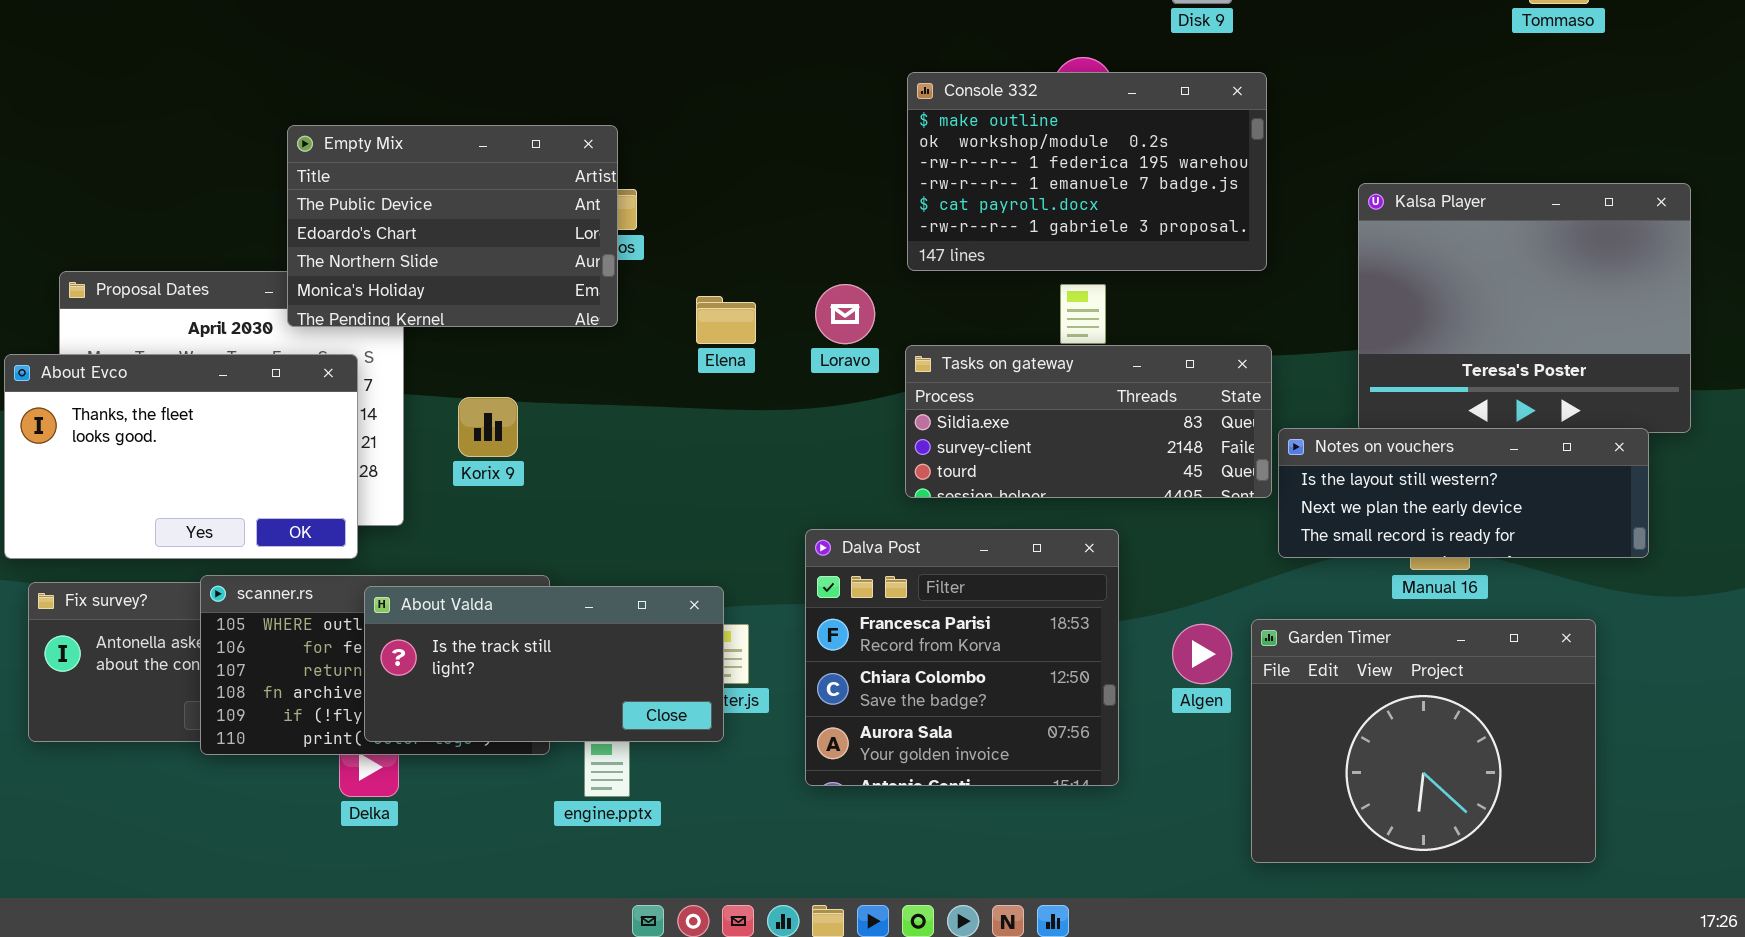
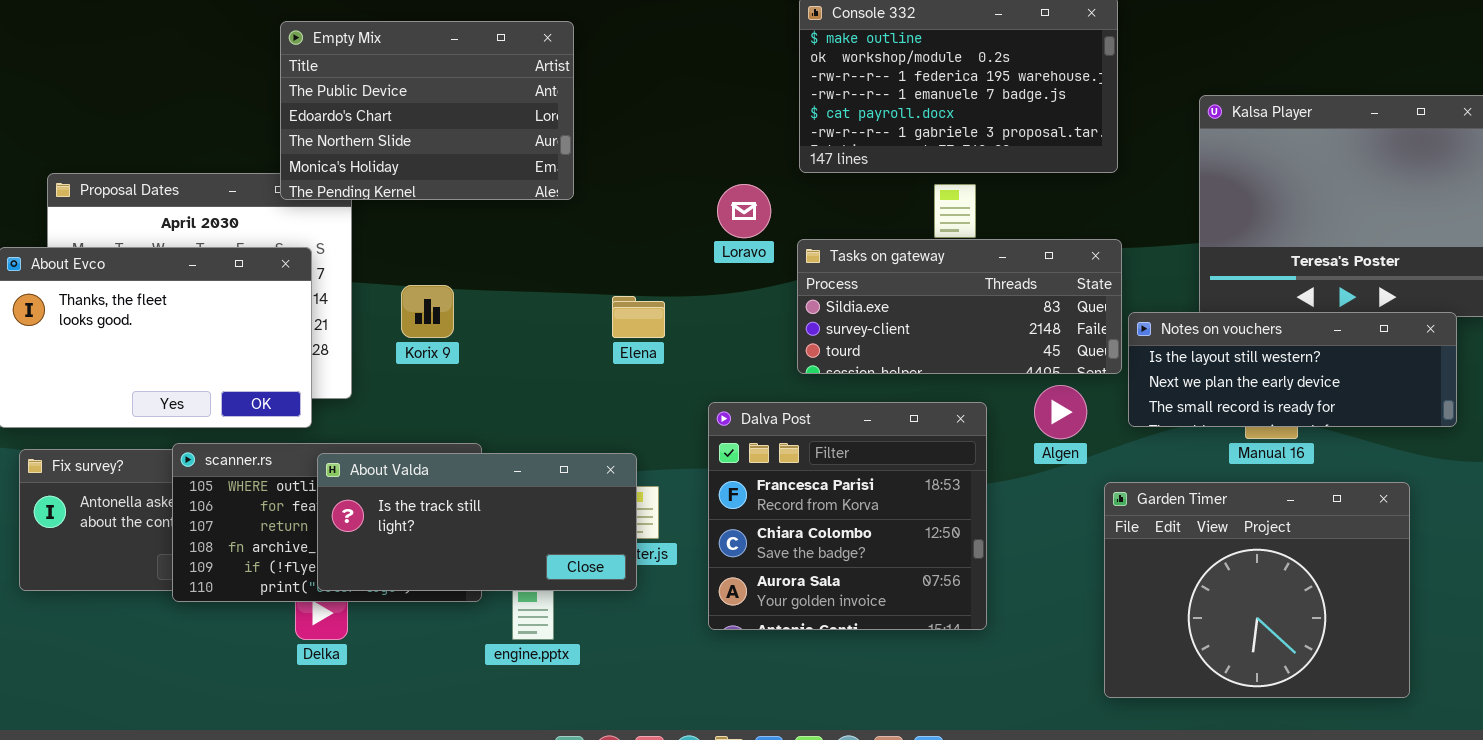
Empty Mix: [287,125,618,327] -> [280,21,574,200], moved
Elena: [696,296,756,344] -> [612,296,665,338], moved
Algen: [1172,624,1232,684] -> [1034,385,1087,439], moved

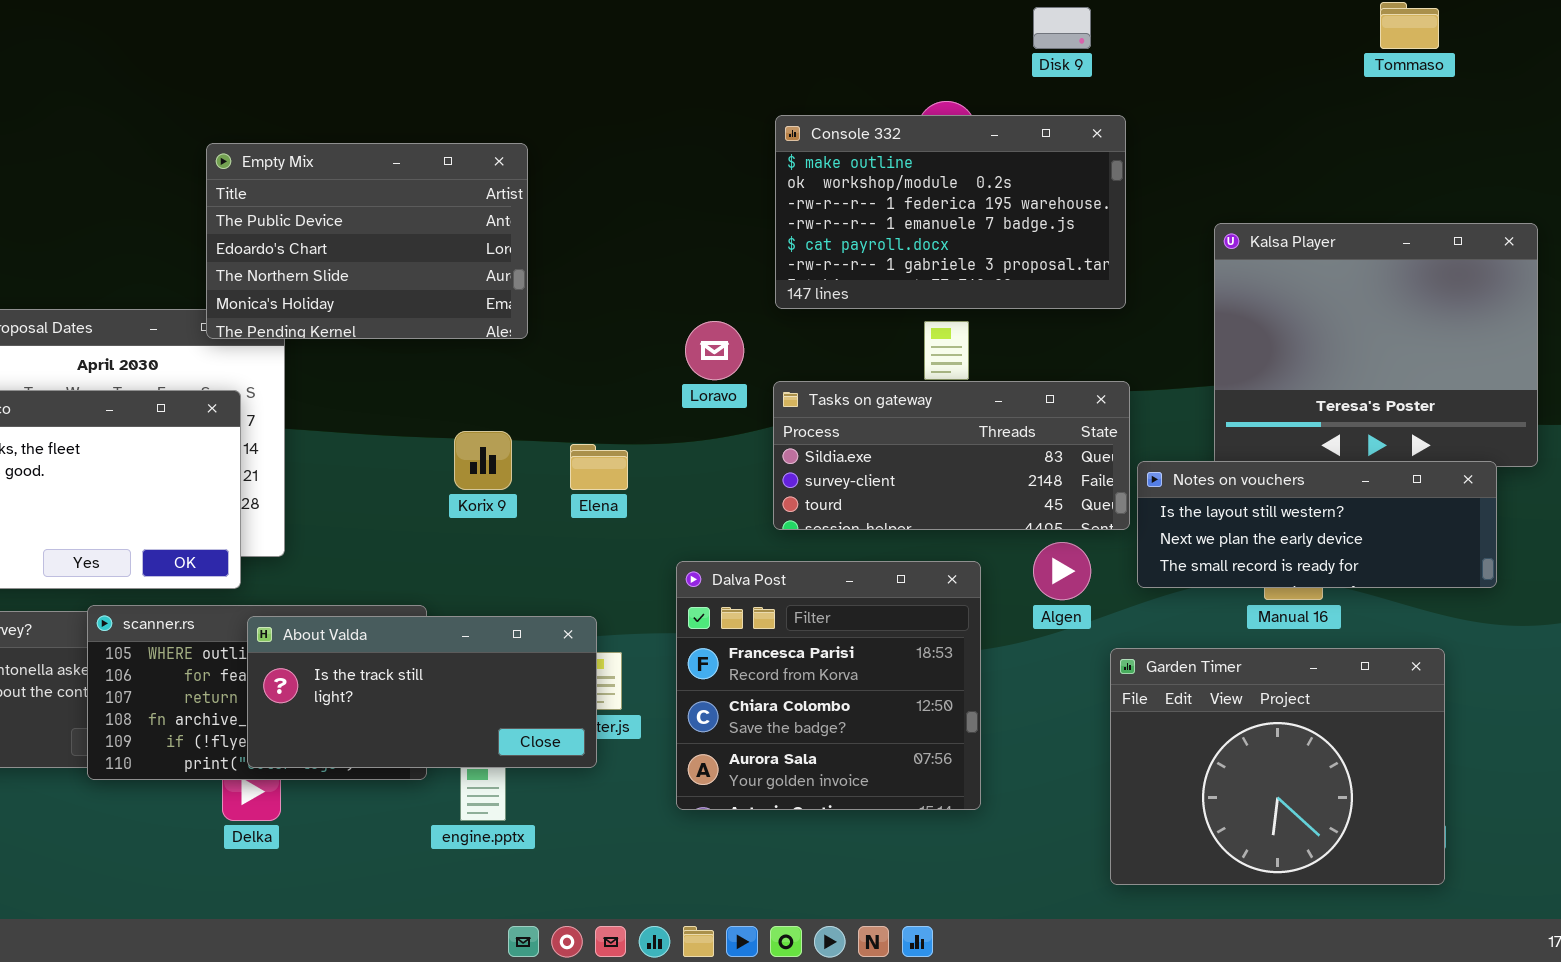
Korix 9: [401,285,454,338] -> [454,431,512,490], moved

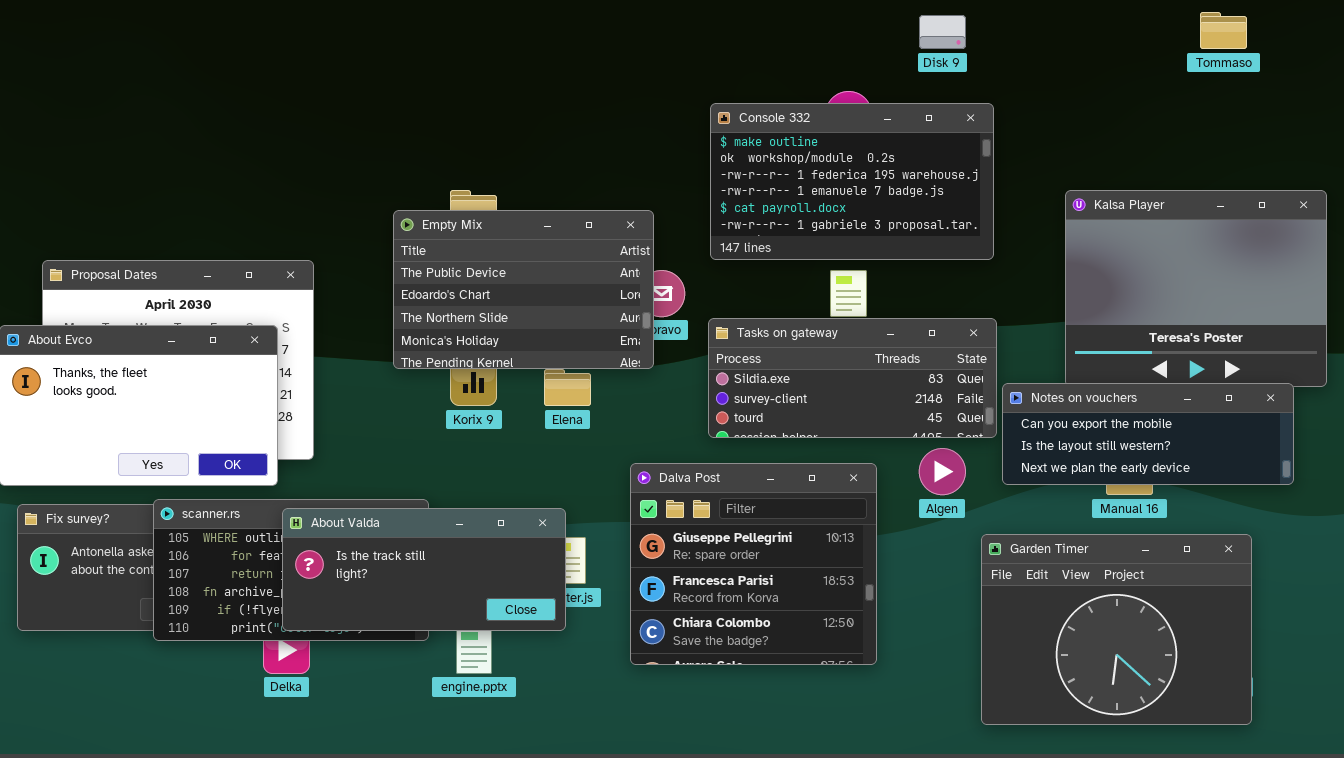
Empty Mix: [206,143,528,339] -> [393,210,654,369], moved
Notes on vouchers: [1137,461,1497,588] -> [1002,383,1294,485], scrolled up 1 row
Dalva Post: [676,561,981,810] -> [630,463,877,665], scrolled up 1 row

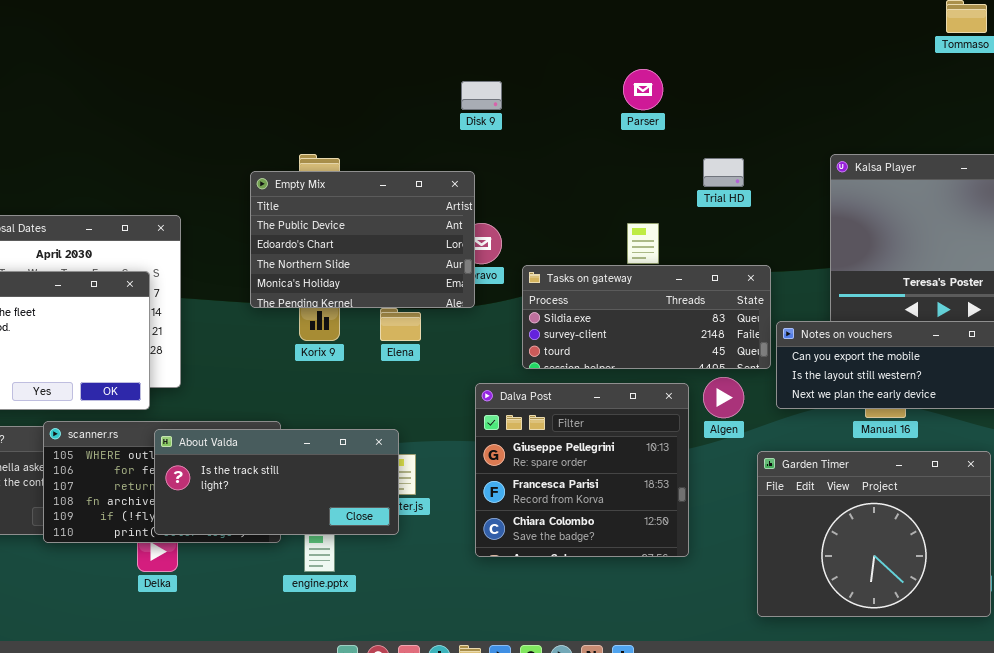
Disk 9: [919,15,966,49] -> [461,81,502,110], moved
Console 332: [710,103,994,260] -> none, closed
Dalva Post: [630,463,877,665] -> [475,383,689,557], moved

